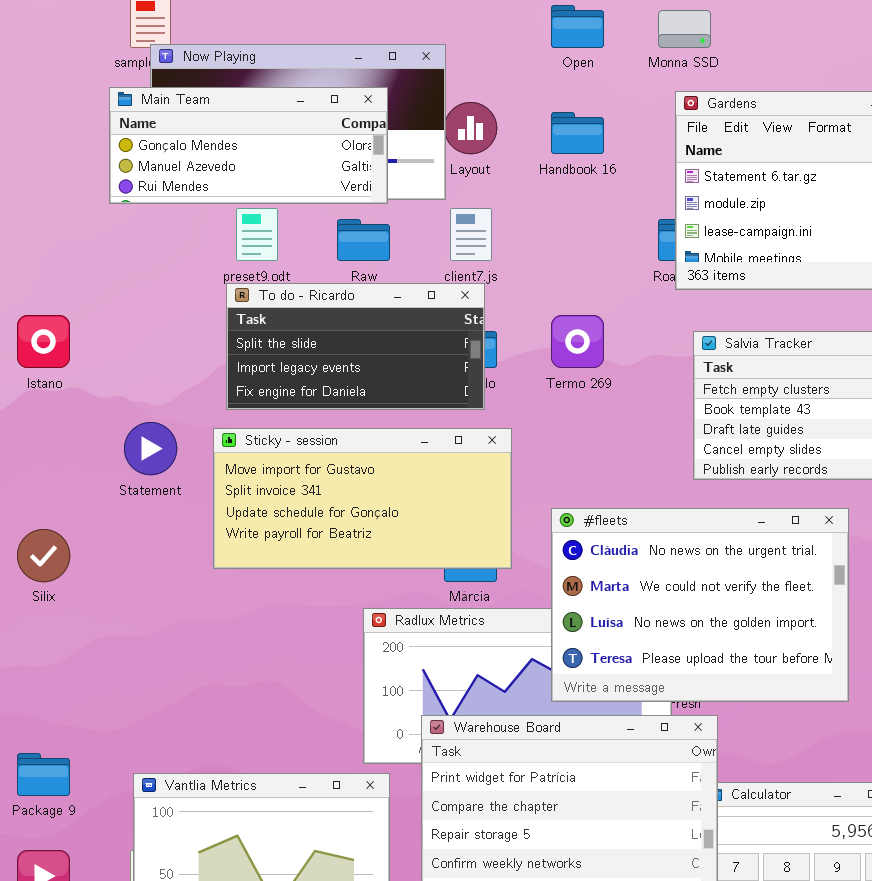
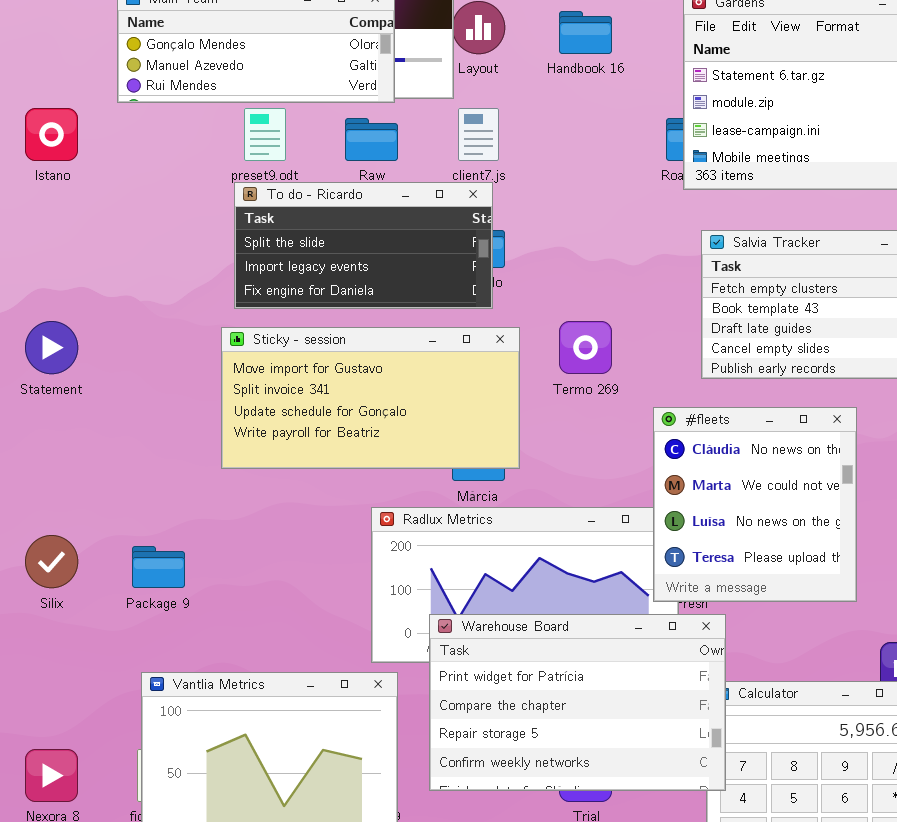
Istano: [17,315,70,368] -> [25,108,78,161], moved
Termo 269: [551,315,604,368] -> [559,321,612,374], moved
Statement: [124,422,177,475] -> [25,321,78,374], moved
#fleets: [551,508,849,702] -> [653,407,857,602], resized
Silix: [17,529,70,582] -> [25,535,78,588], moved
Package 9: [17,753,70,796] -> [132,546,185,588], moved

